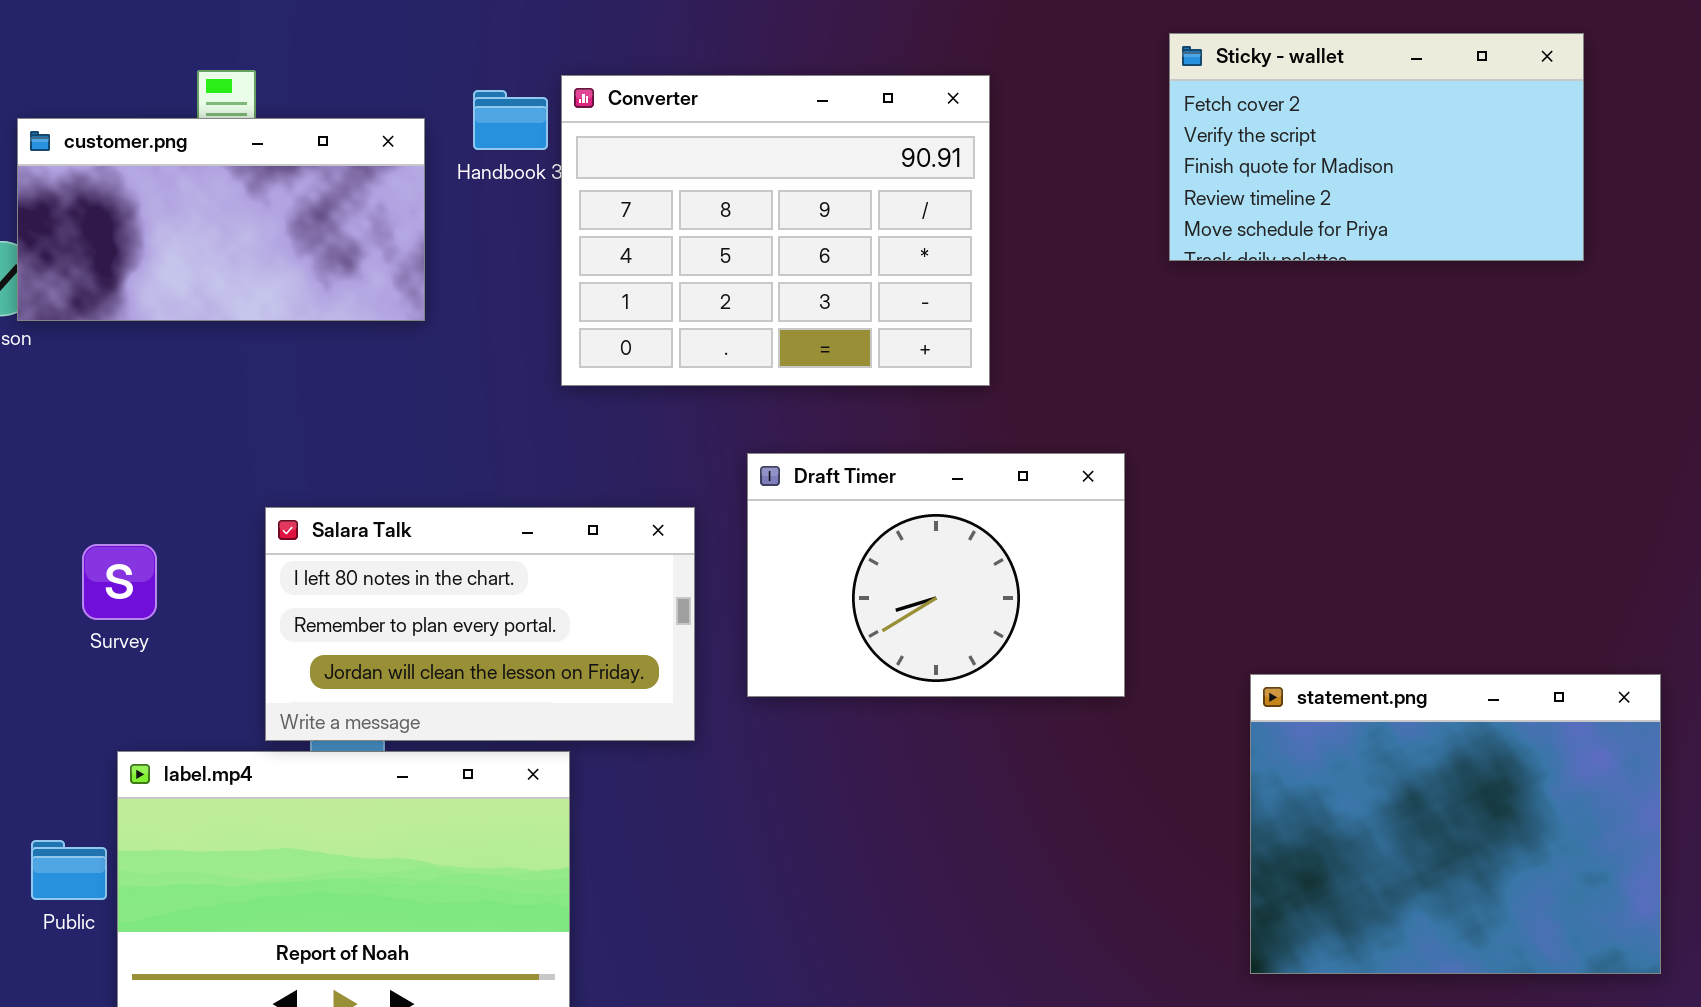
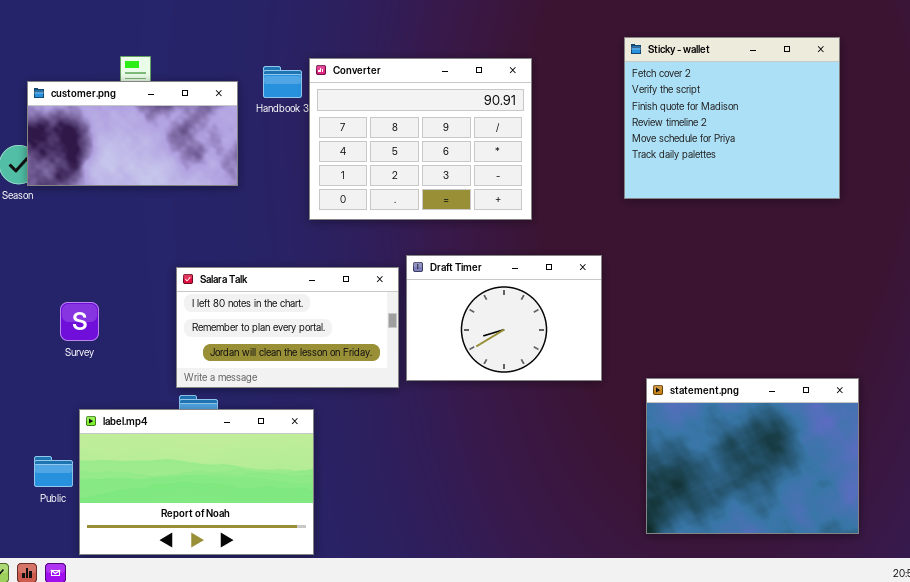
Sticky - wallet: [1169,33,1584,261] -> [624,37,840,199], resized
Salara Talk: [265,507,695,741] -> [176,267,399,388], moved
statement.png: [1250,674,1661,974] -> [646,378,859,534], moved

